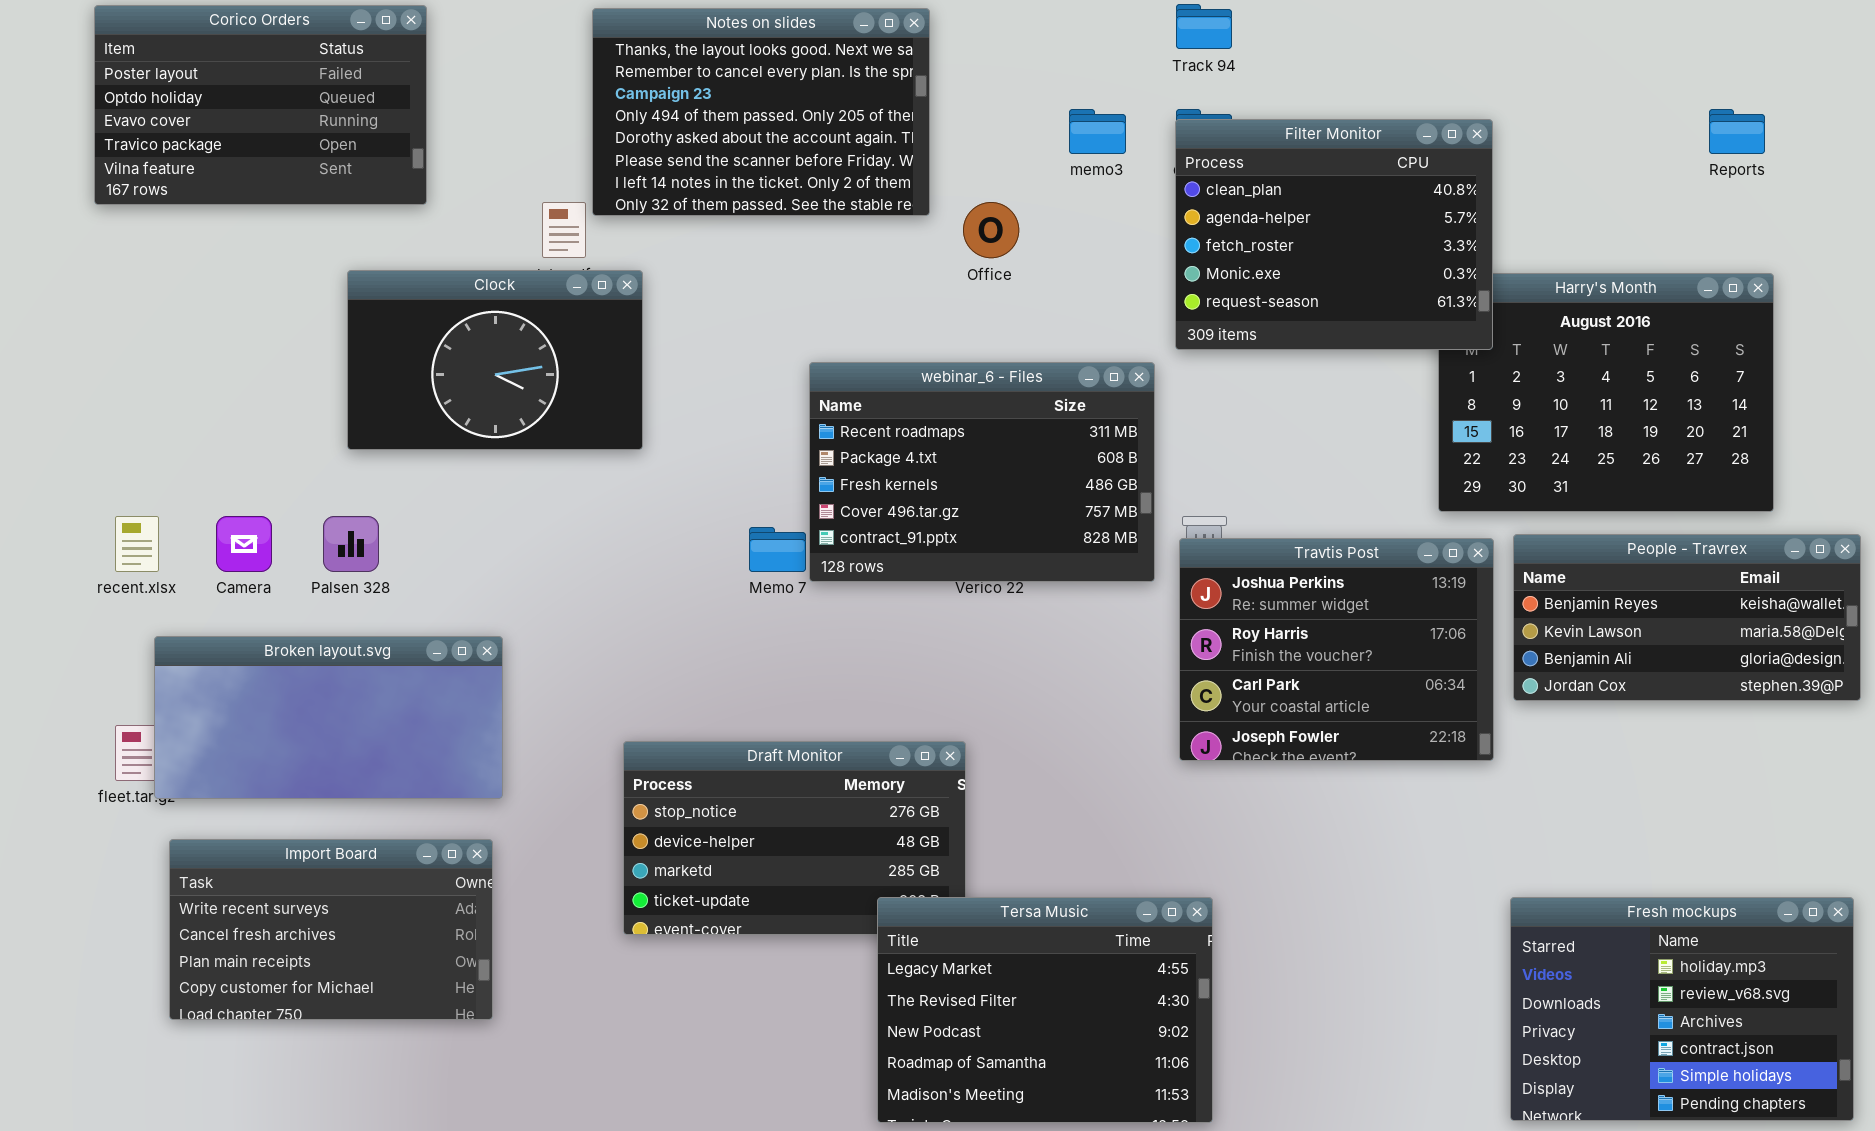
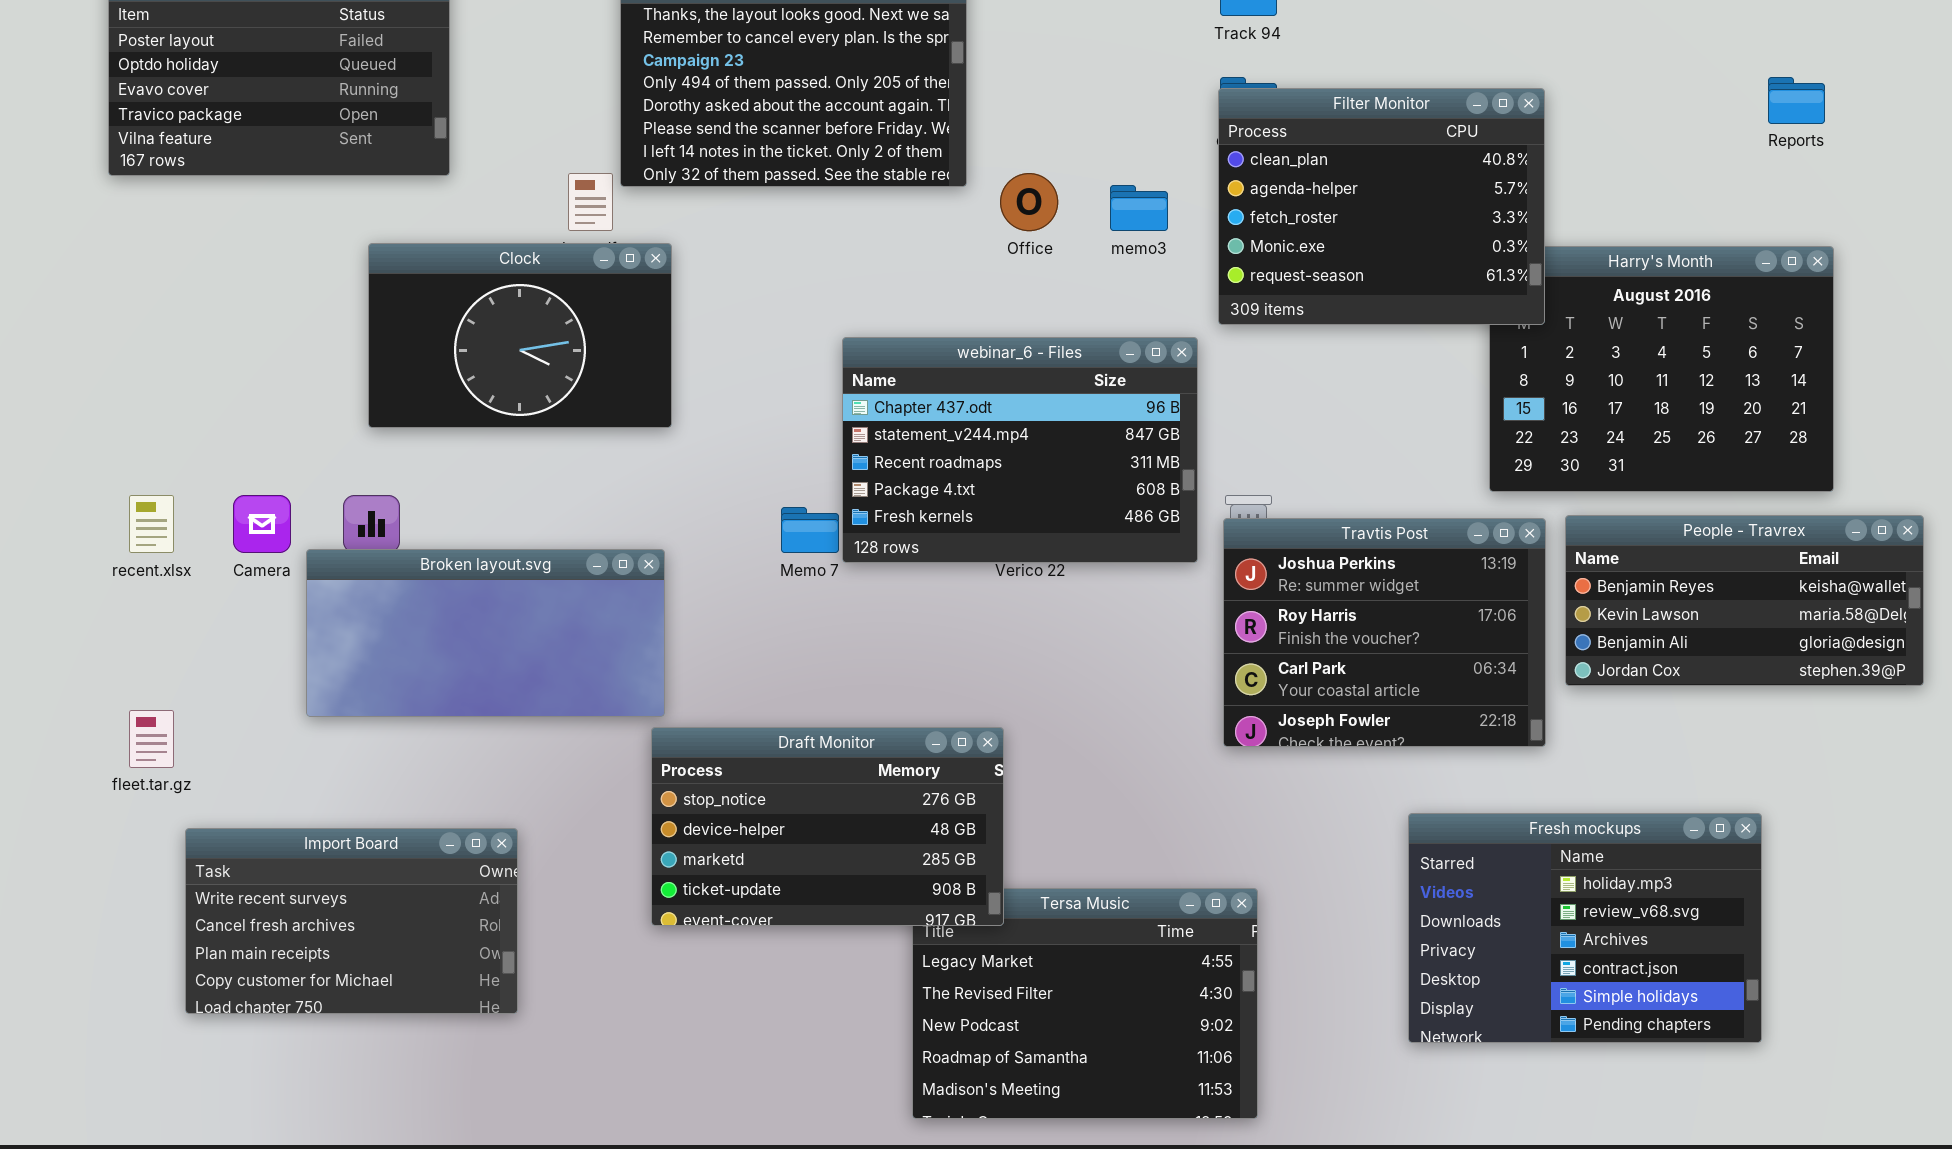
memo3: [1069,109,1126,154] -> [1110,185,1168,231], moved
webinar_6 - Files: [809,362,1155,582] -> [842,337,1198,563], scrolled up 2 rows
Broken layout.svg: [154,636,503,799] -> [306,549,665,717], moved
Draft Monitor: [623,741,966,935] -> [651,727,1004,926], raised
Fresh mockups: [1510,897,1854,1121] -> [1408,813,1762,1043], moved

